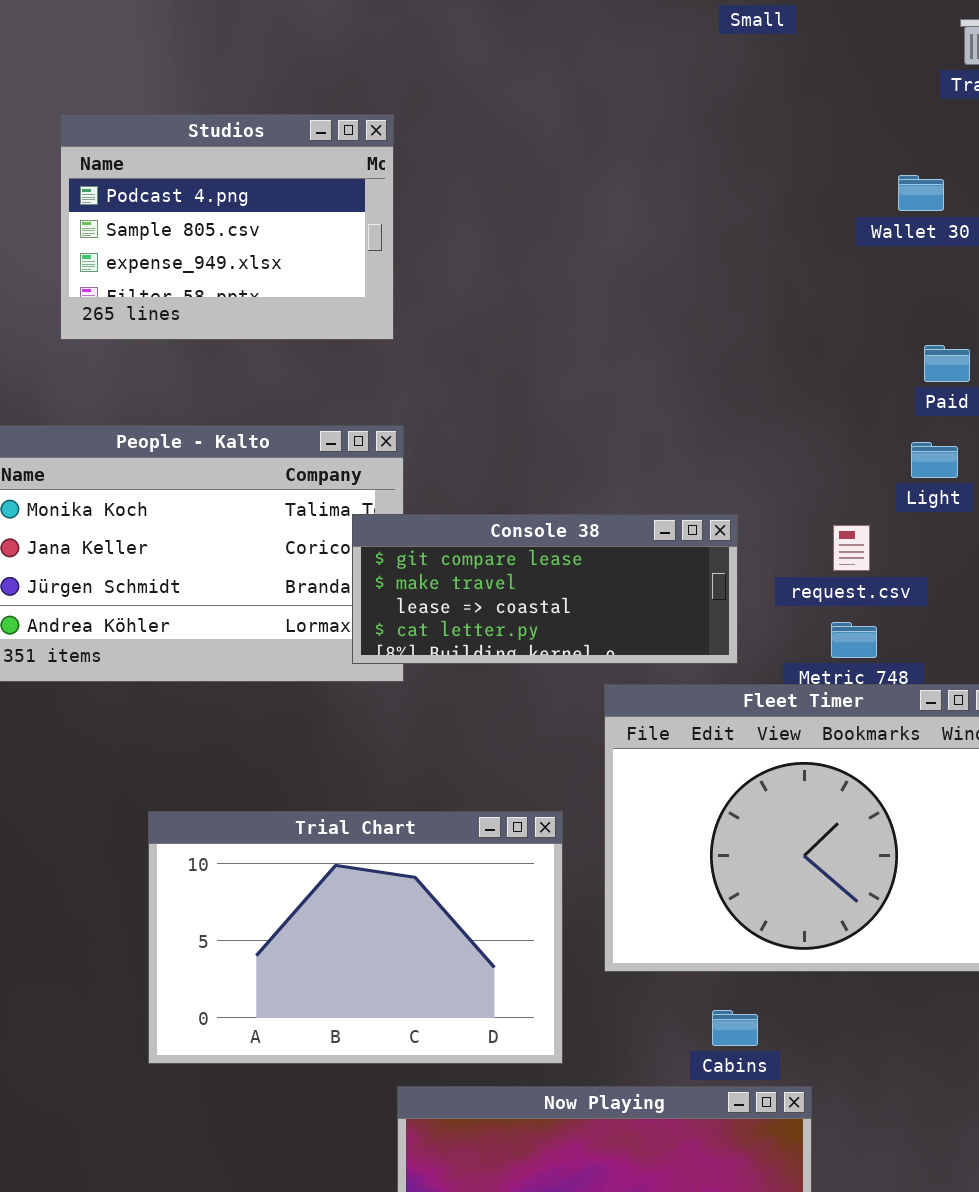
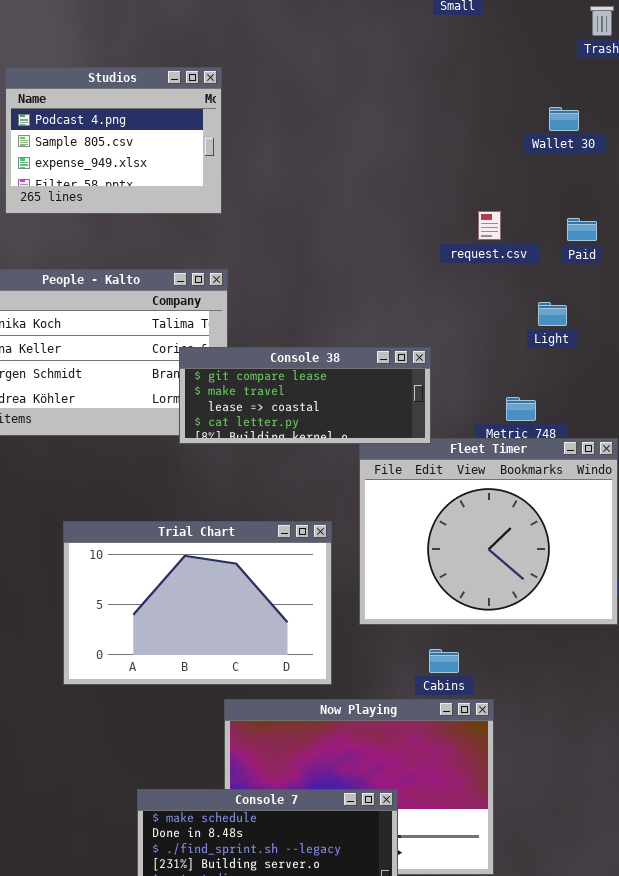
Light: [911,442,958,478] -> [538,302,567,326], moved
Console 38: [352,514,738,664] -> [179,347,431,444], moved
request.csv: [833,525,870,571] -> [478,211,501,240], moved

